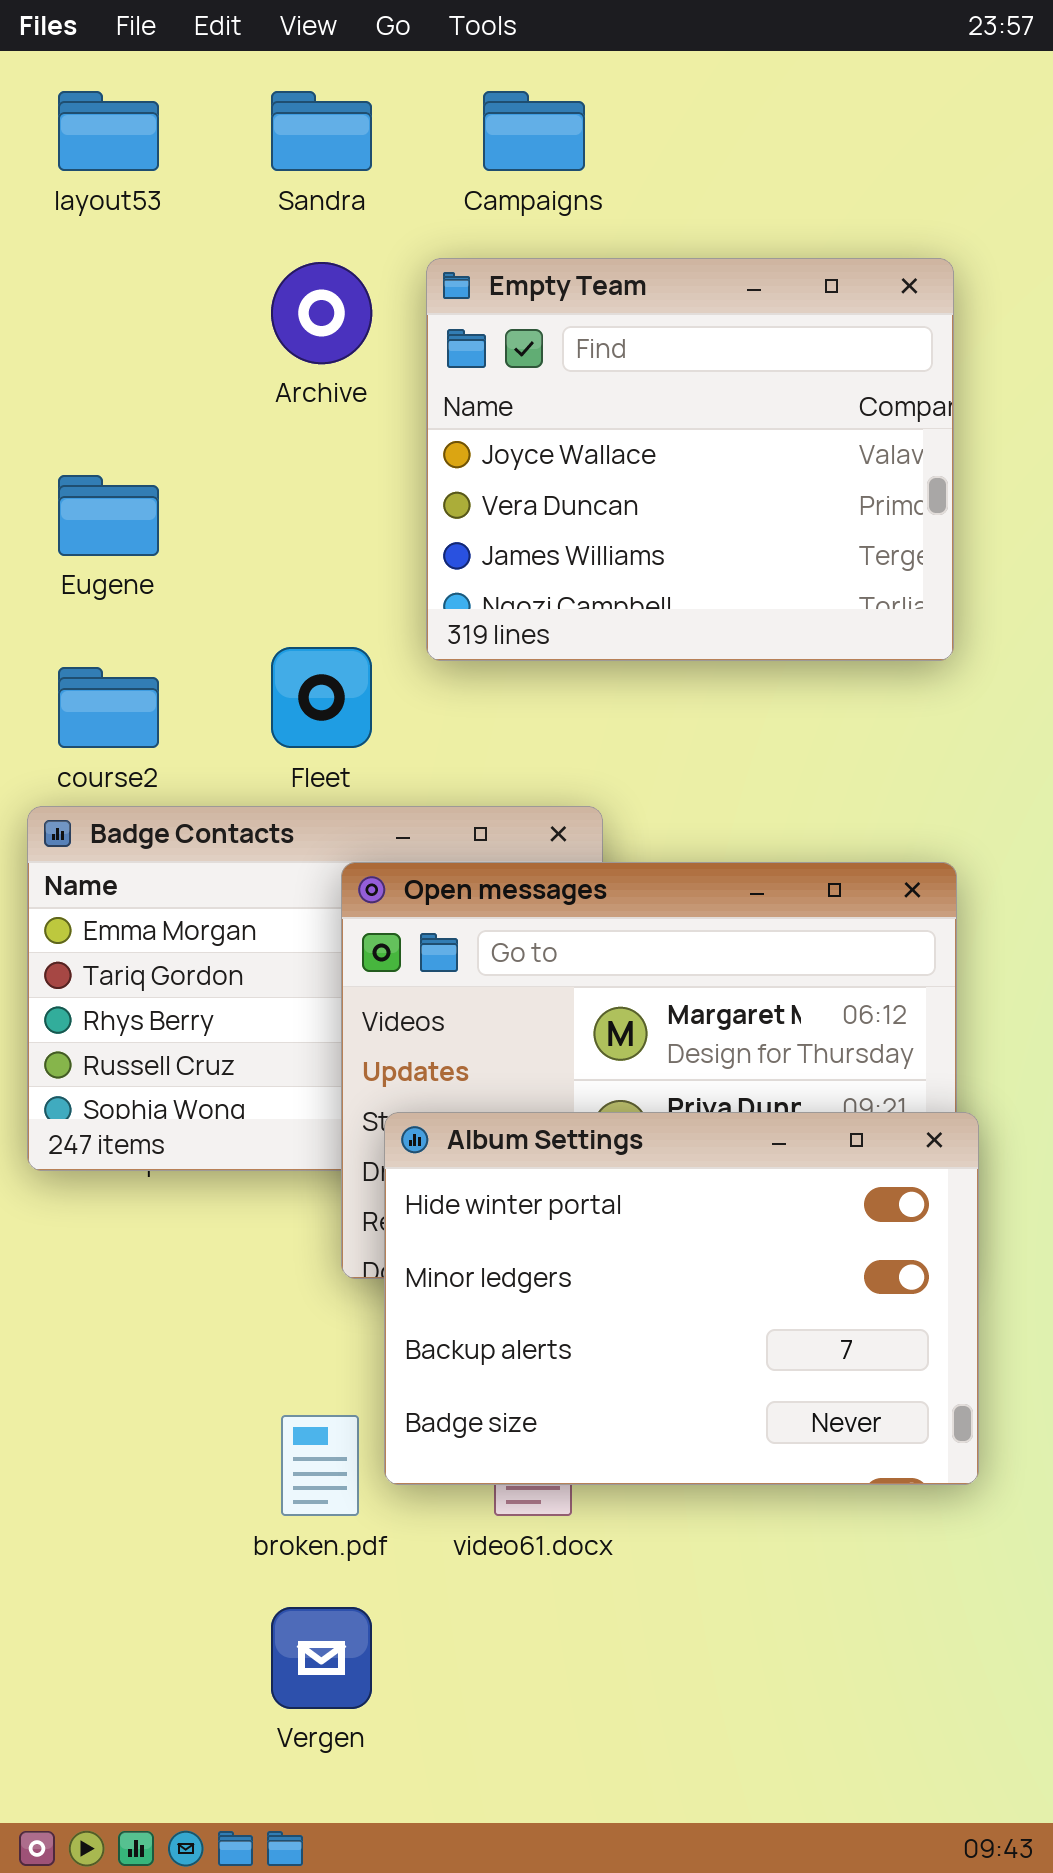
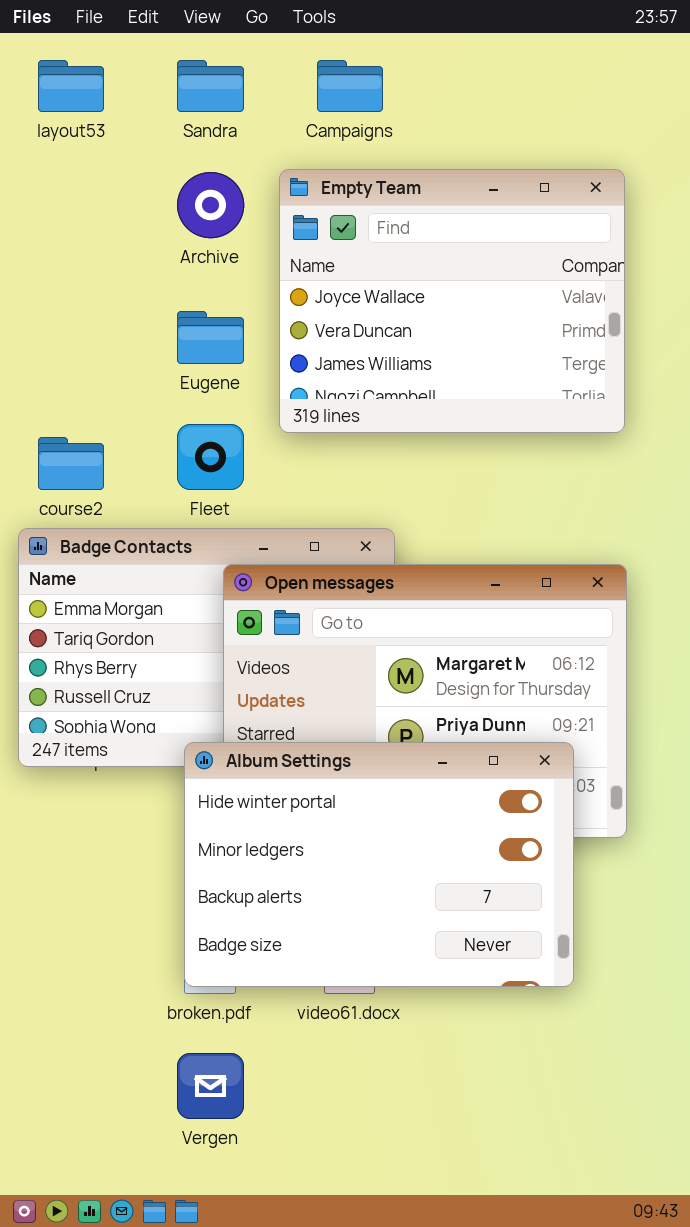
Eugene: [58,475,159,556] -> [177,311,244,364], moved
Album Settings: [384,1112,979,1485] -> [184,742,574,987], moved

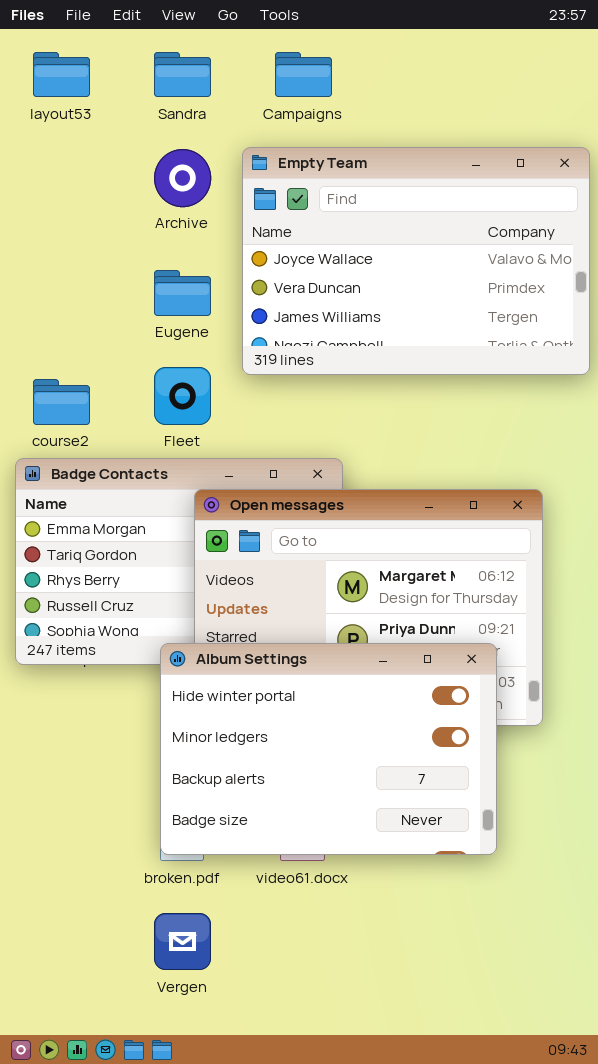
Empty Team: [279,169,625,433] -> [242,147,590,375], resized

